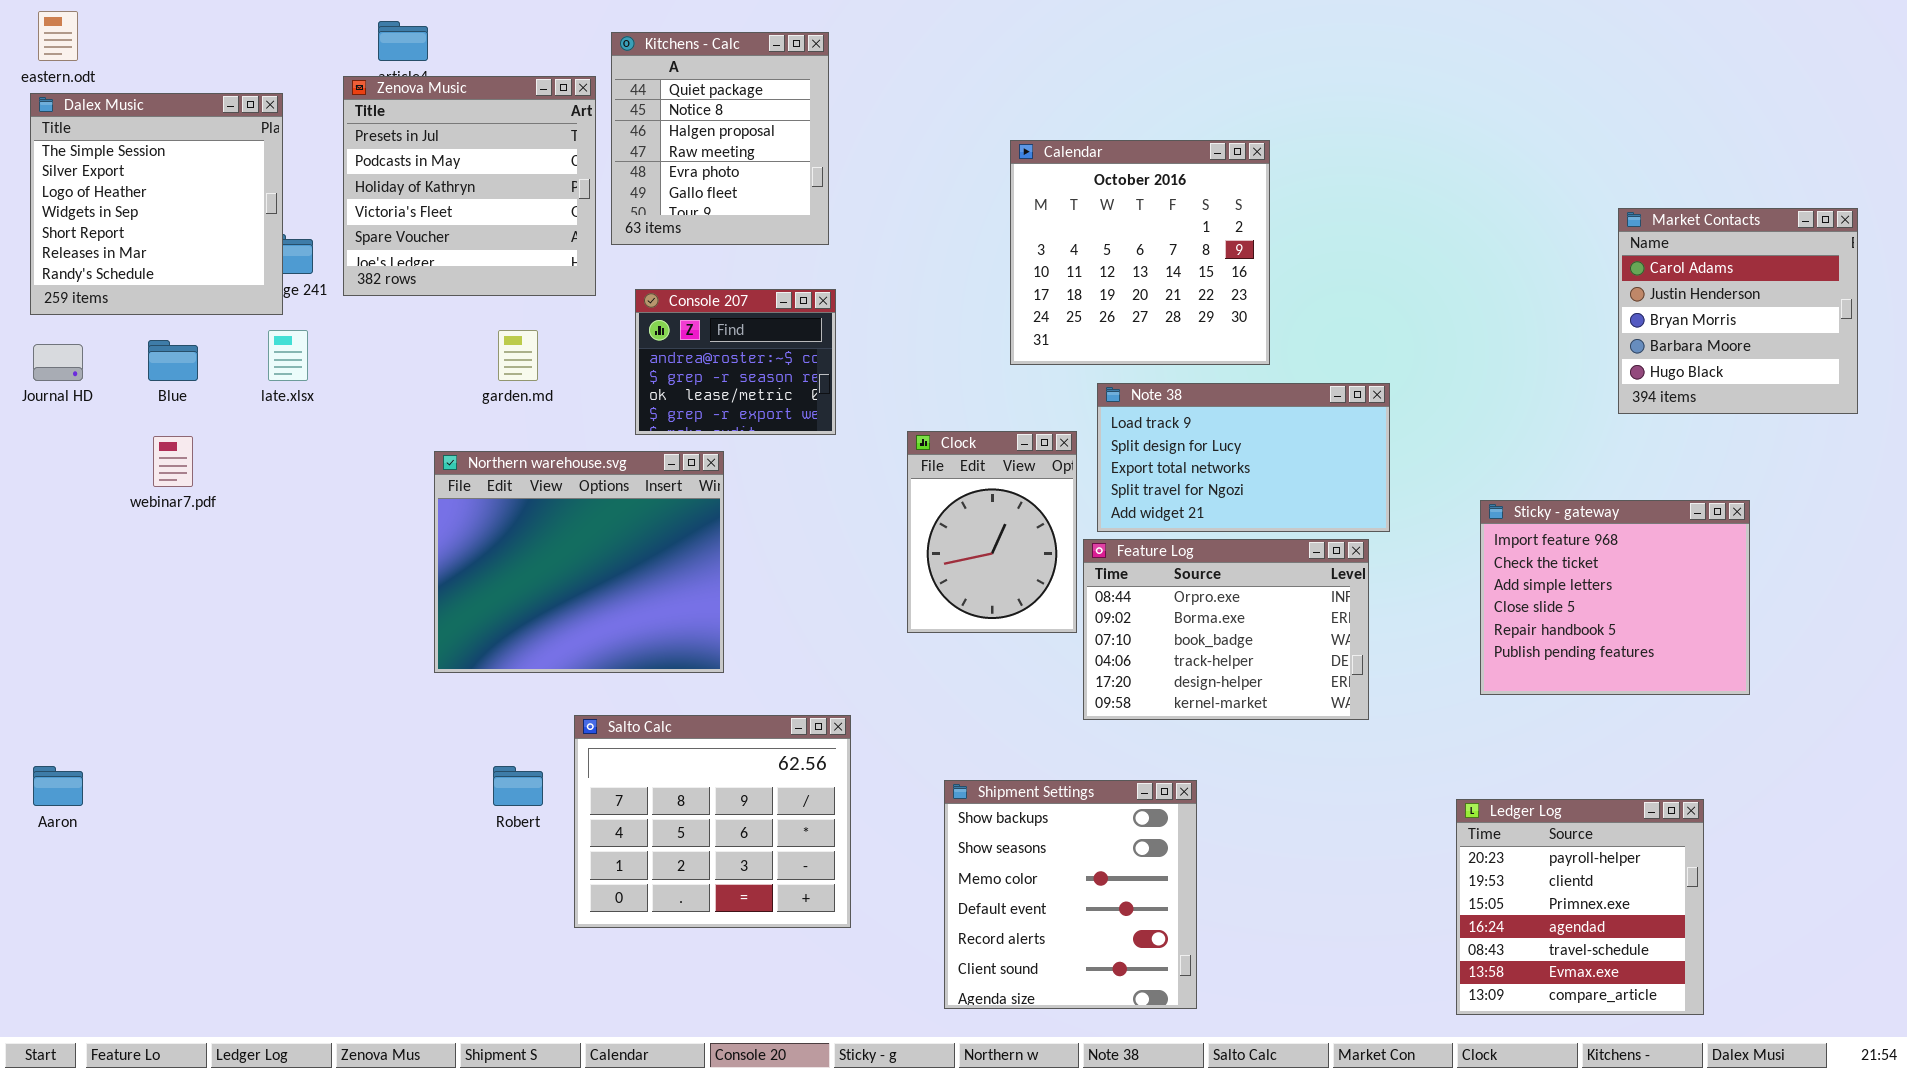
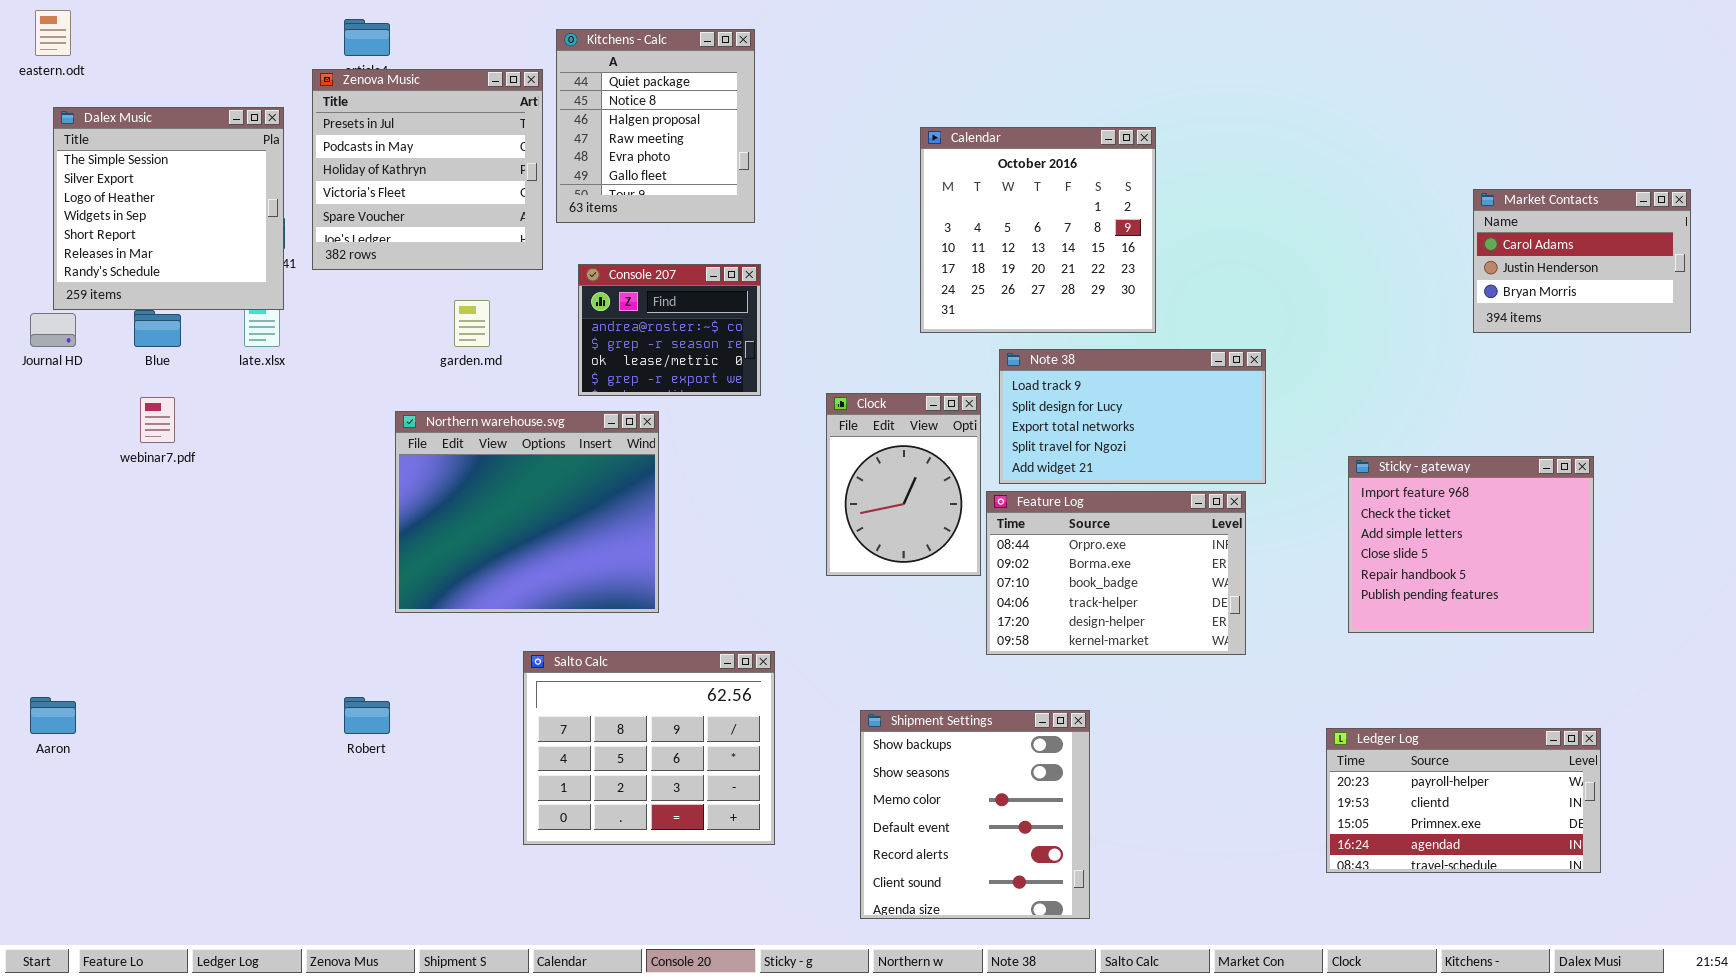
Dalex Music: [30,93,283,315] -> [53,107,284,310], moved
Market Contacts: [1618,208,1858,414] -> [1473,189,1691,333], resized
Robert: [493,766,543,806] -> [344,697,390,734], moved
Ledger Log: [1456,799,1704,1015] -> [1326,728,1601,873], resized

